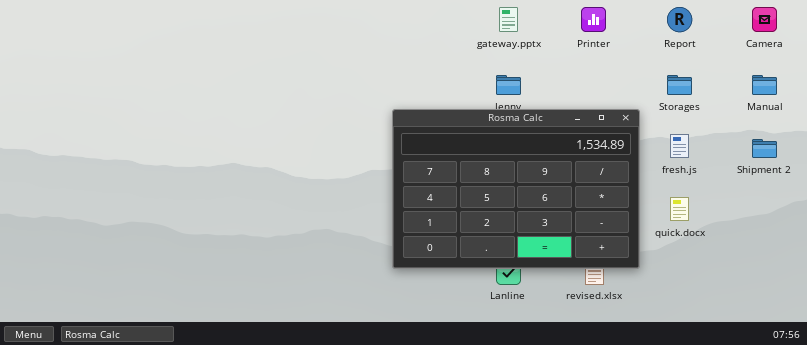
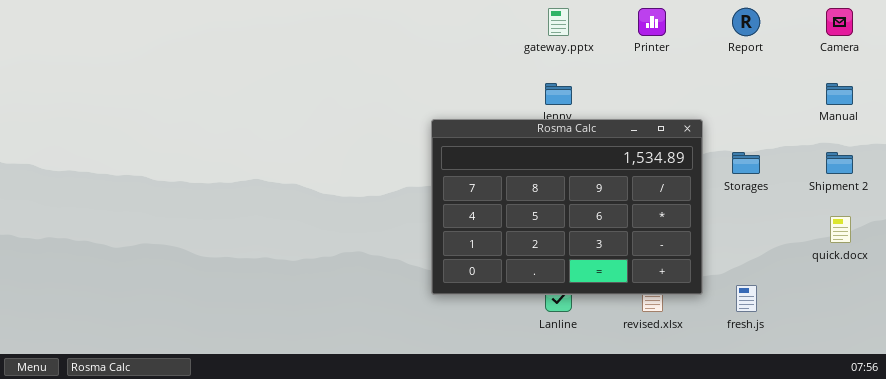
Storages: [667,75,692,95] -> [732,152,760,174], moved
fresh.js: [670,134,689,158] -> [736,285,757,312], moved
quick.docx: [670,197,689,221] -> [830,216,851,243], moved

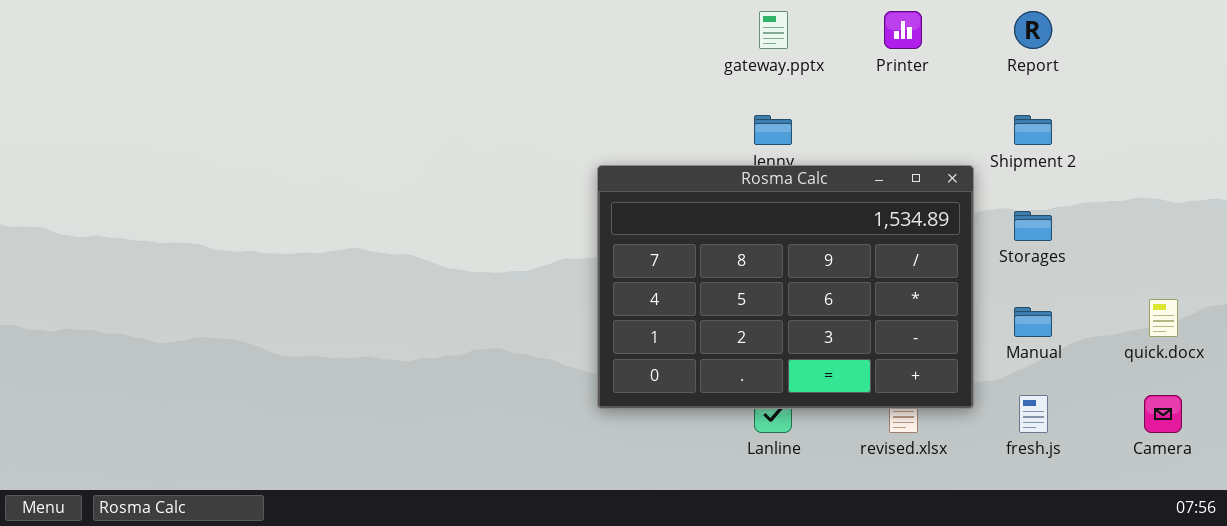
Camera: [826,8,853,36] -> [1144,395,1182,433], moved
Manual: [826,83,853,105] -> [1014,307,1052,337], moved
Shipment 2: [826,152,853,174] -> [1014,115,1052,145], moved

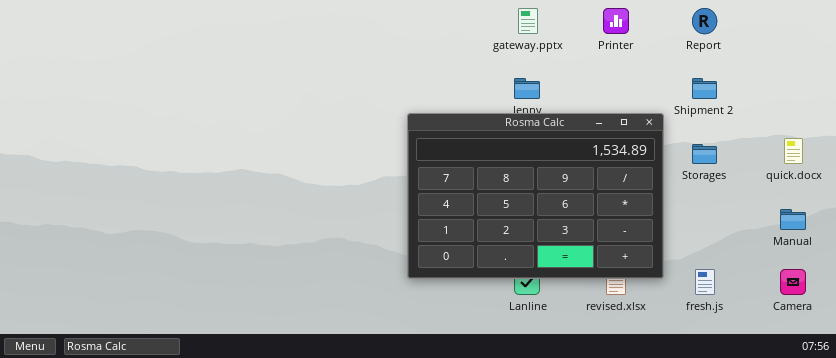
quick.docx: [1149,299,1178,337] -> [784,138,803,164], moved
Manual: [1014,307,1052,337] -> [780,209,806,230], moved

